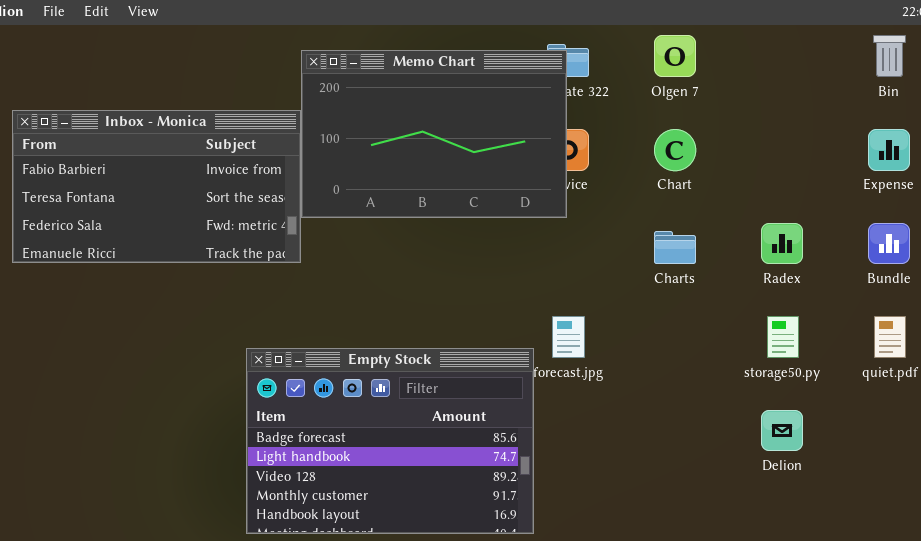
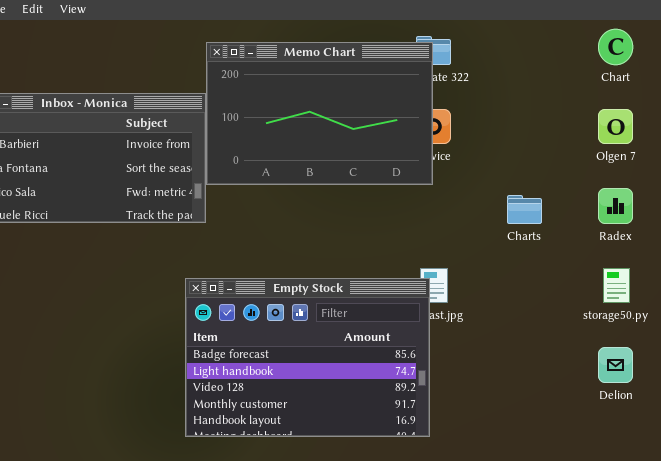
Olgen 7: [654,35,696,77] -> [598,109,633,144], moved
Chart: [654,129,696,171] -> [598,29,633,65], moved
Empty Stock: [246,348,534,534] -> [185,278,430,437], moved

